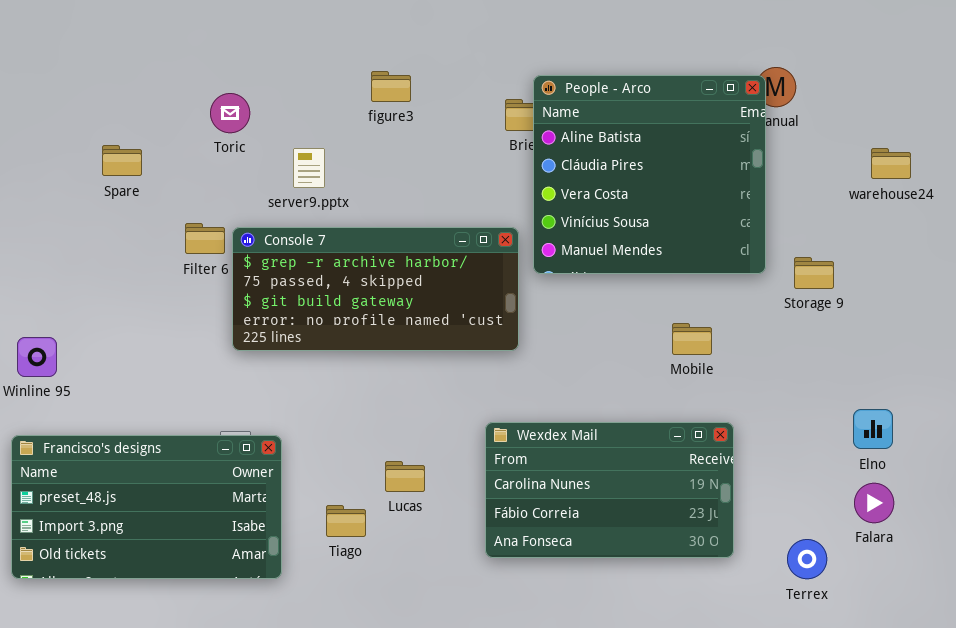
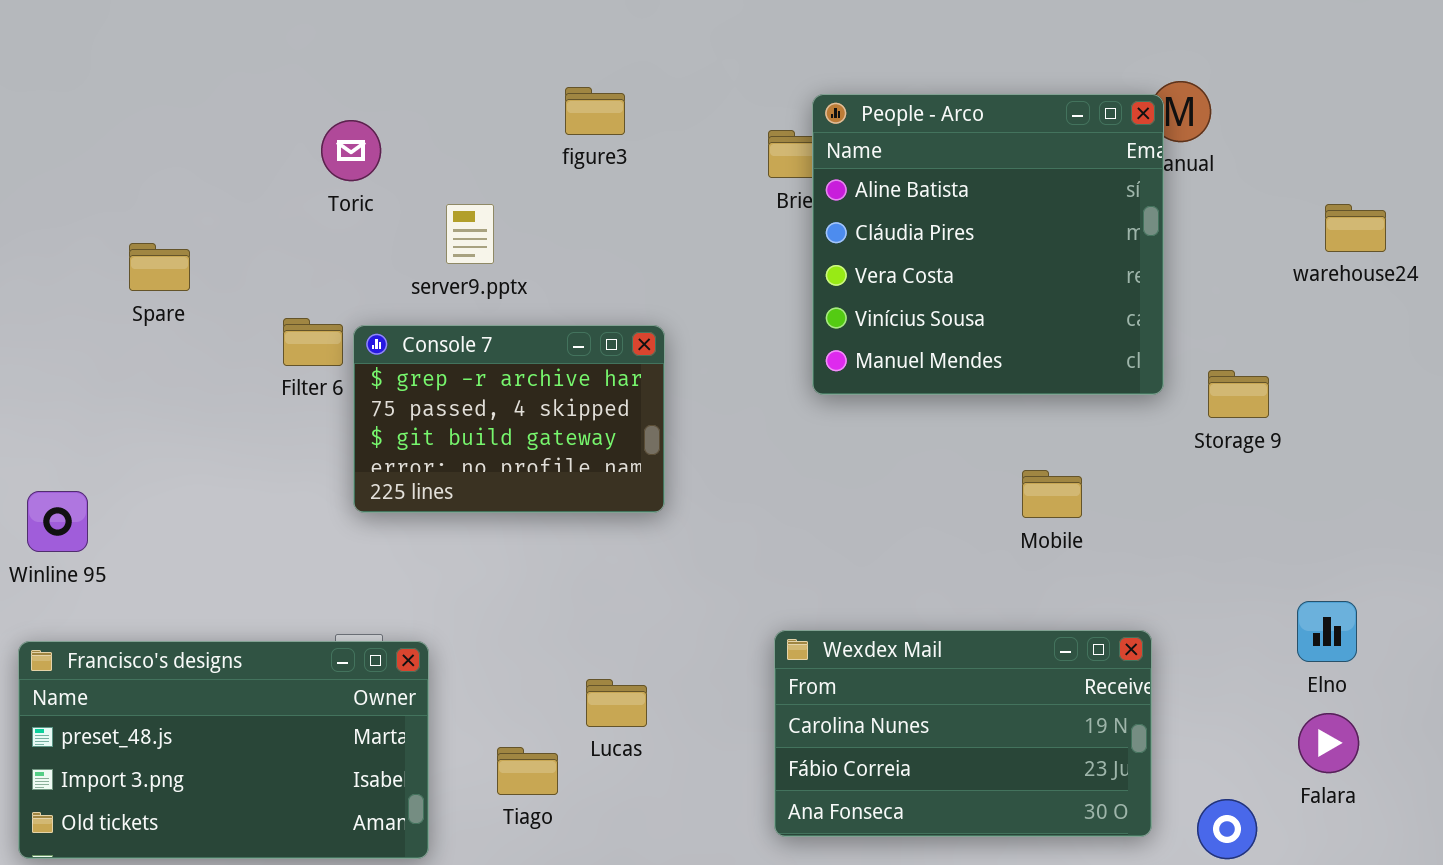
Spare: [102,145,142,176] -> [129,243,190,291], moved
Console 7: [232,227,519,351] -> [353,325,665,513], resized
Wexdex Mail: [485,422,734,558] -> [774,630,1152,837], moved

